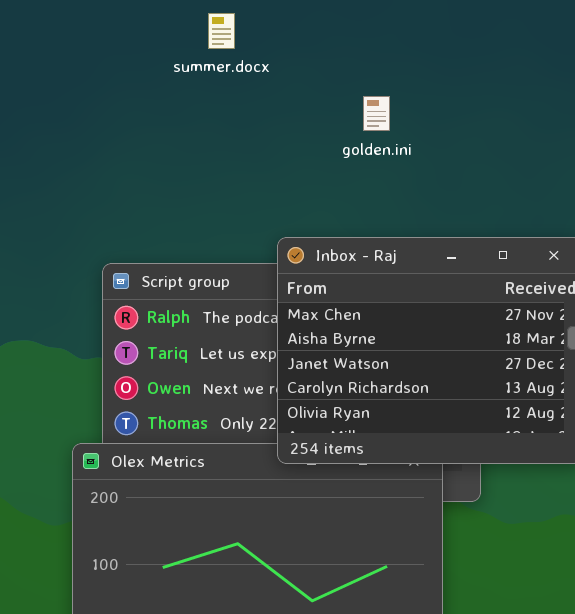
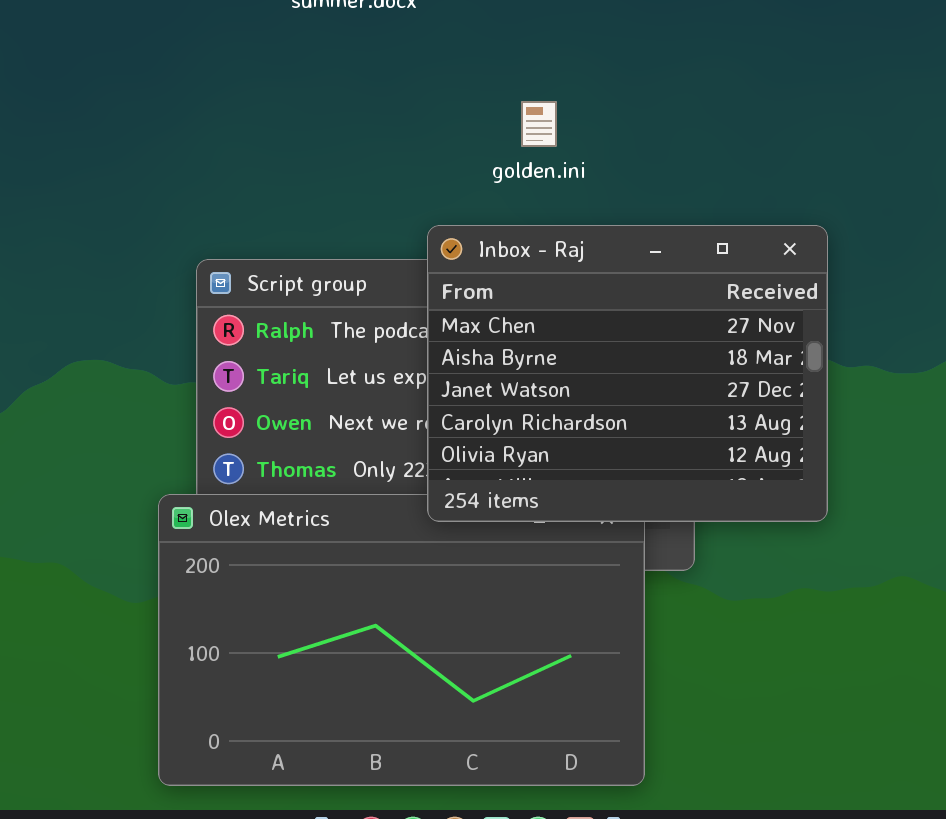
golden.ini: [363,96,390,131] -> [521,101,557,147], moved

